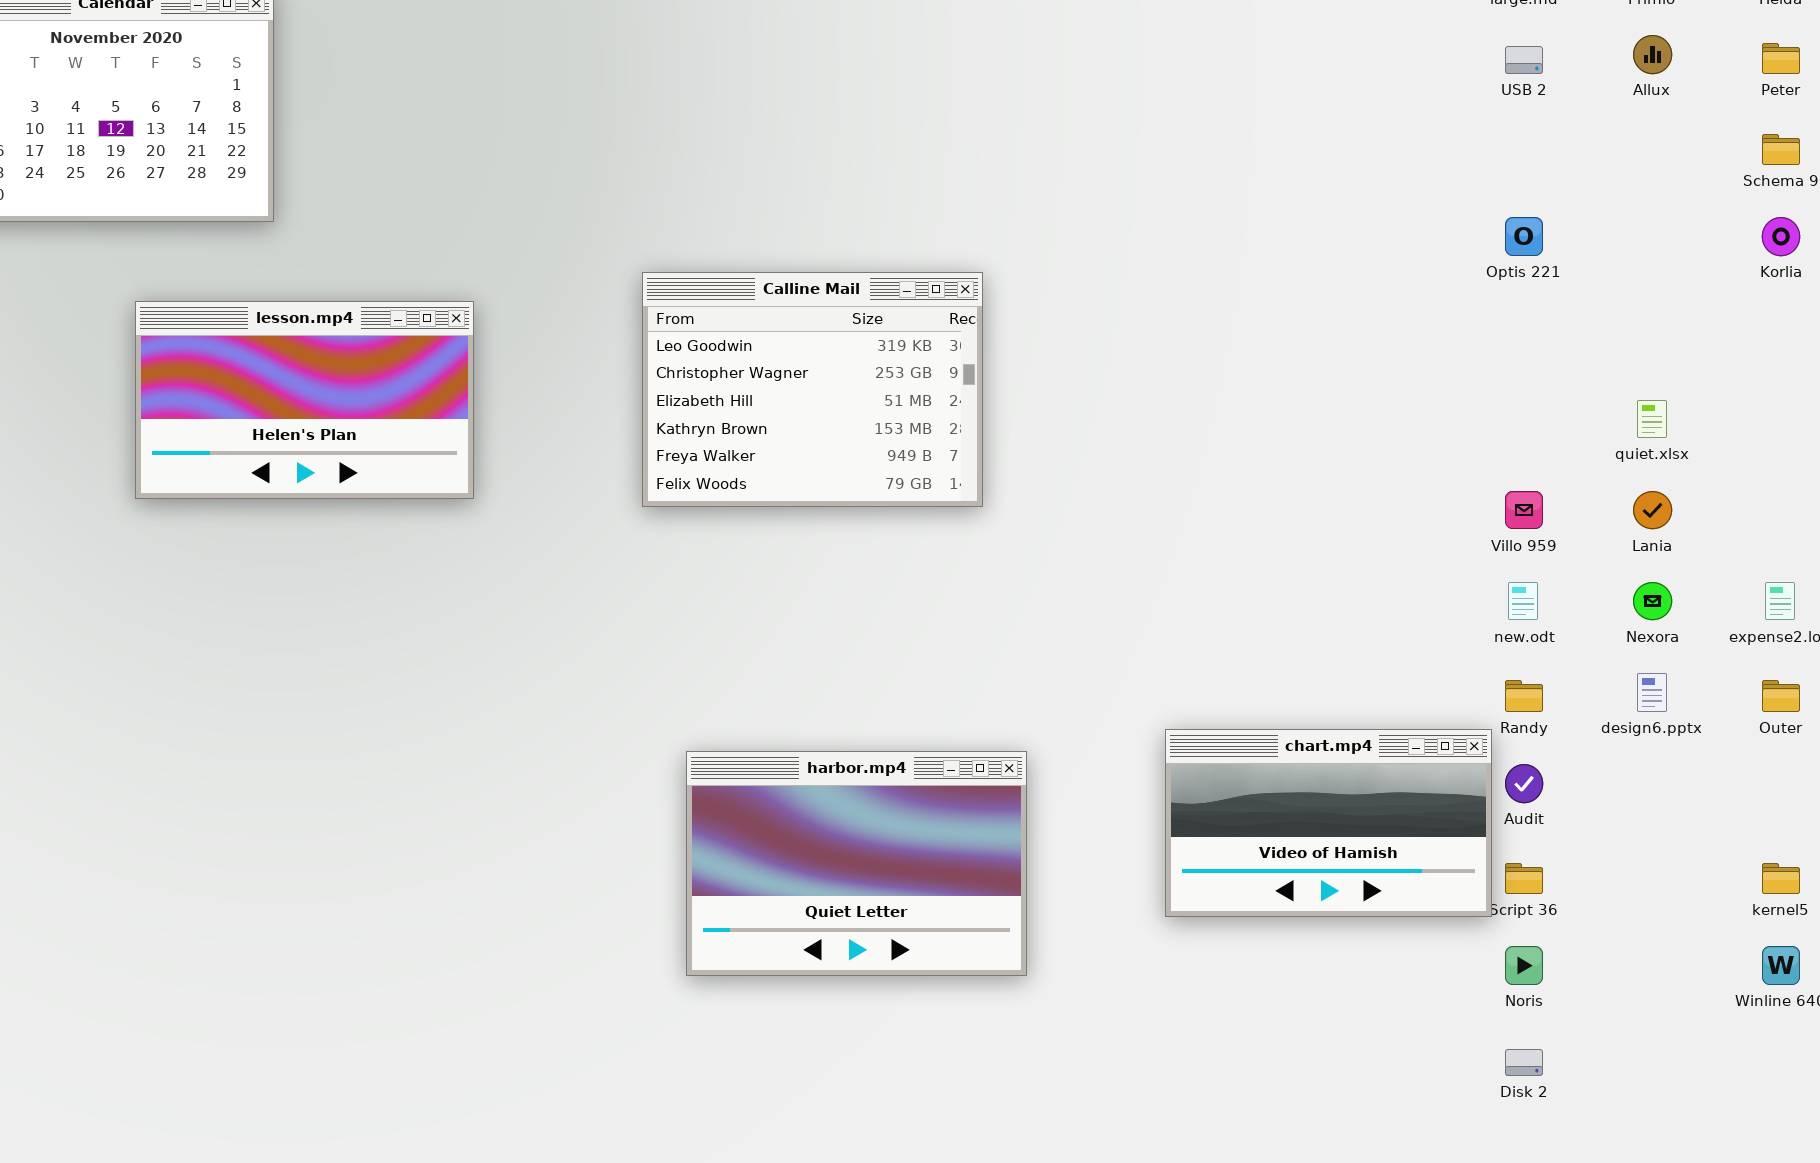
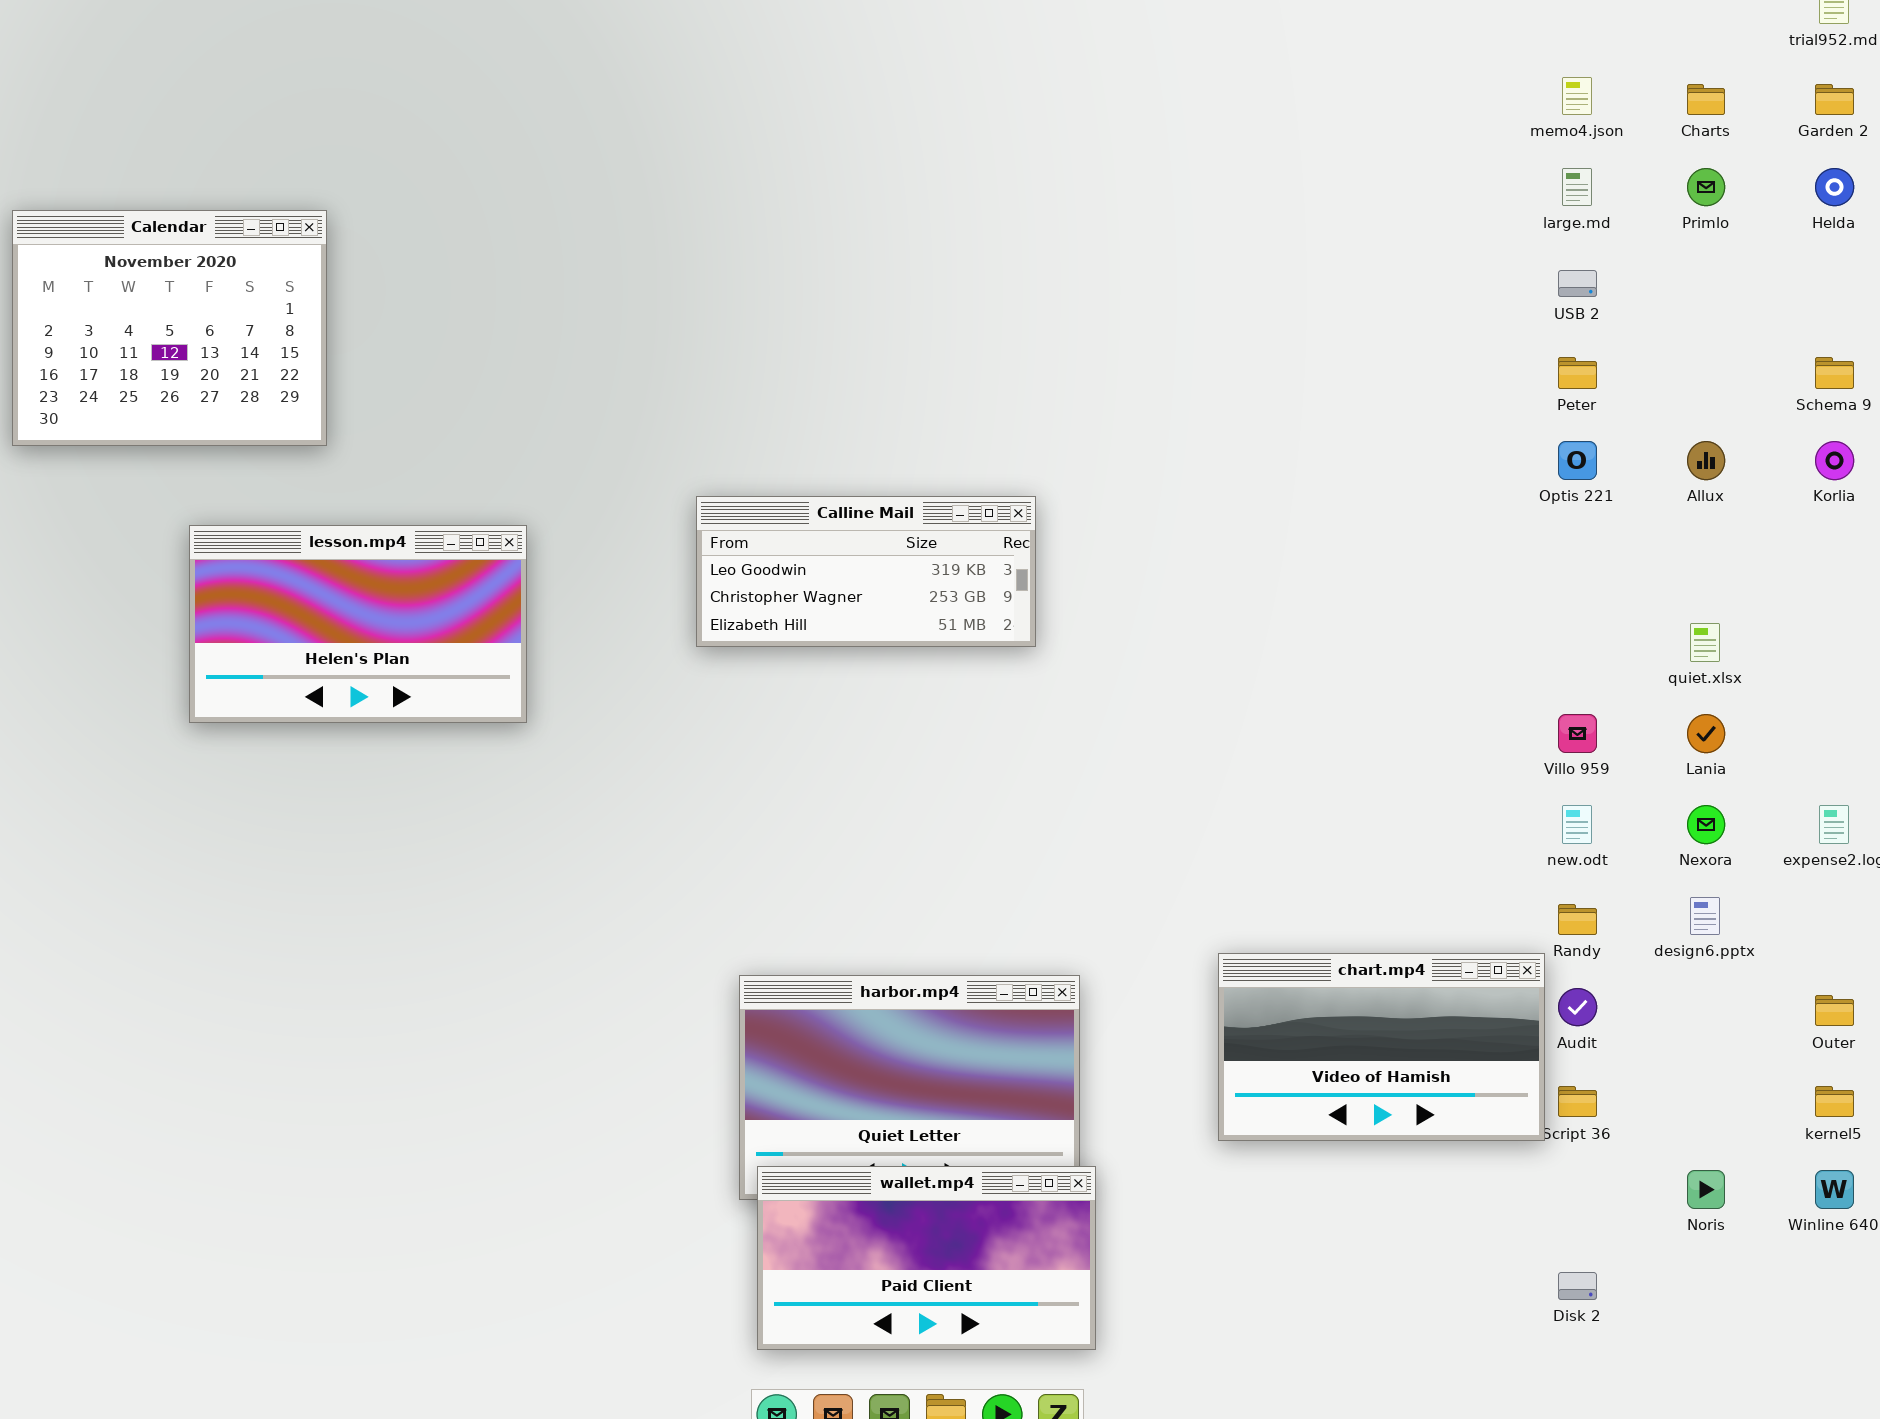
Allux: [1633,35,1672,74] -> [1687,441,1725,480], moved
Peter: [1762,43,1800,74] -> [1558,357,1597,389], moved
Calline Mail: [642,272,983,507] -> [696,496,1036,647], resized
Outer: [1762,680,1800,712] -> [1815,995,1854,1026], moved
wallet.mp4: none -> [757,1166,1096,1350], opened
Noris: [1505,946,1543,985] -> [1687,1170,1725,1209], moved

